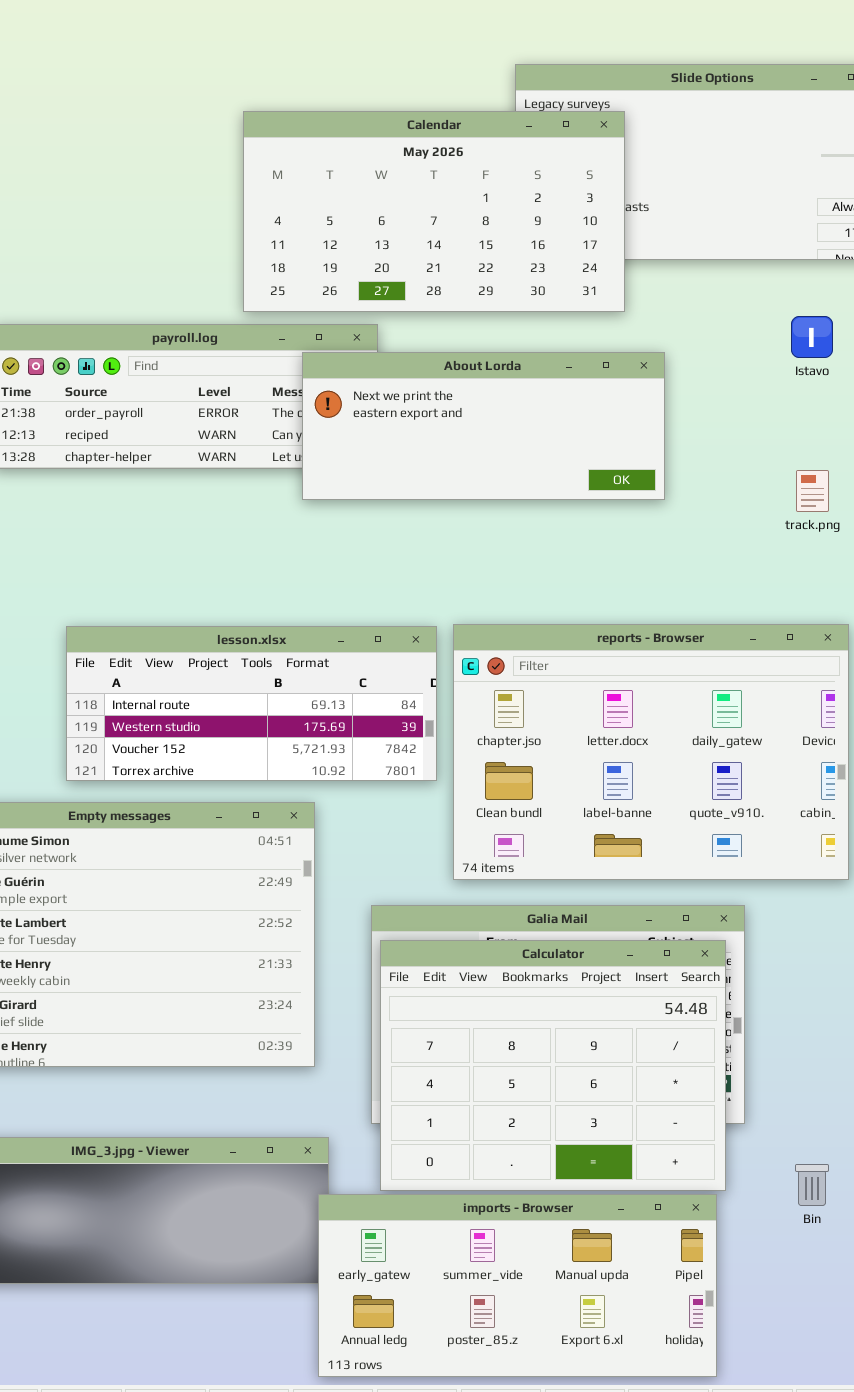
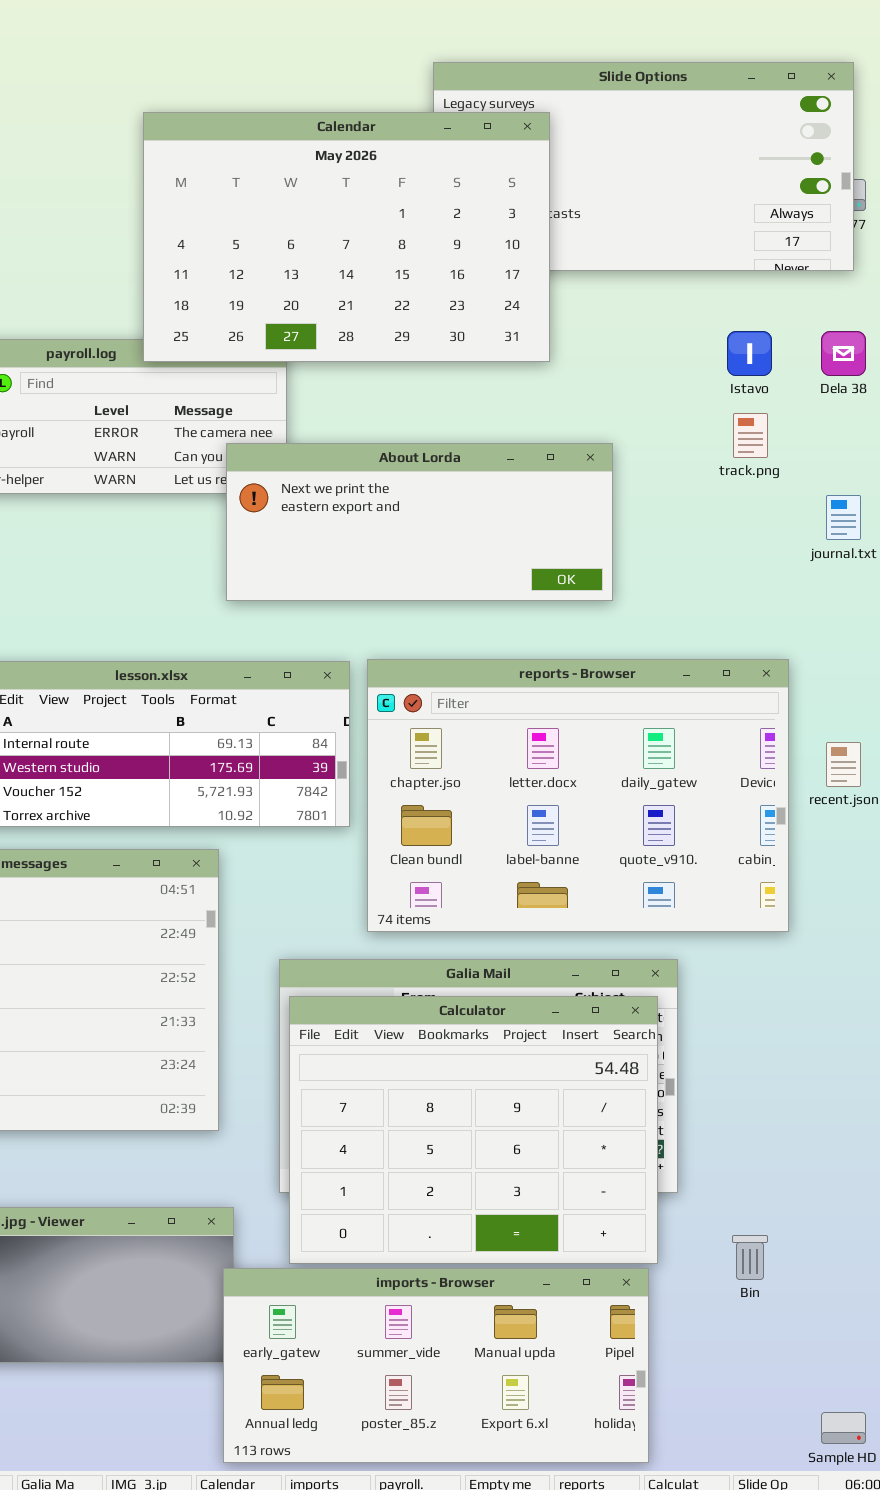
Calendar: [243,111,625,312] -> [143,112,550,362], resized
About Lorda: [302,352,665,500] -> [226,443,613,601], moved
track.png: [796,470,829,512] -> [733,413,768,458], moved

